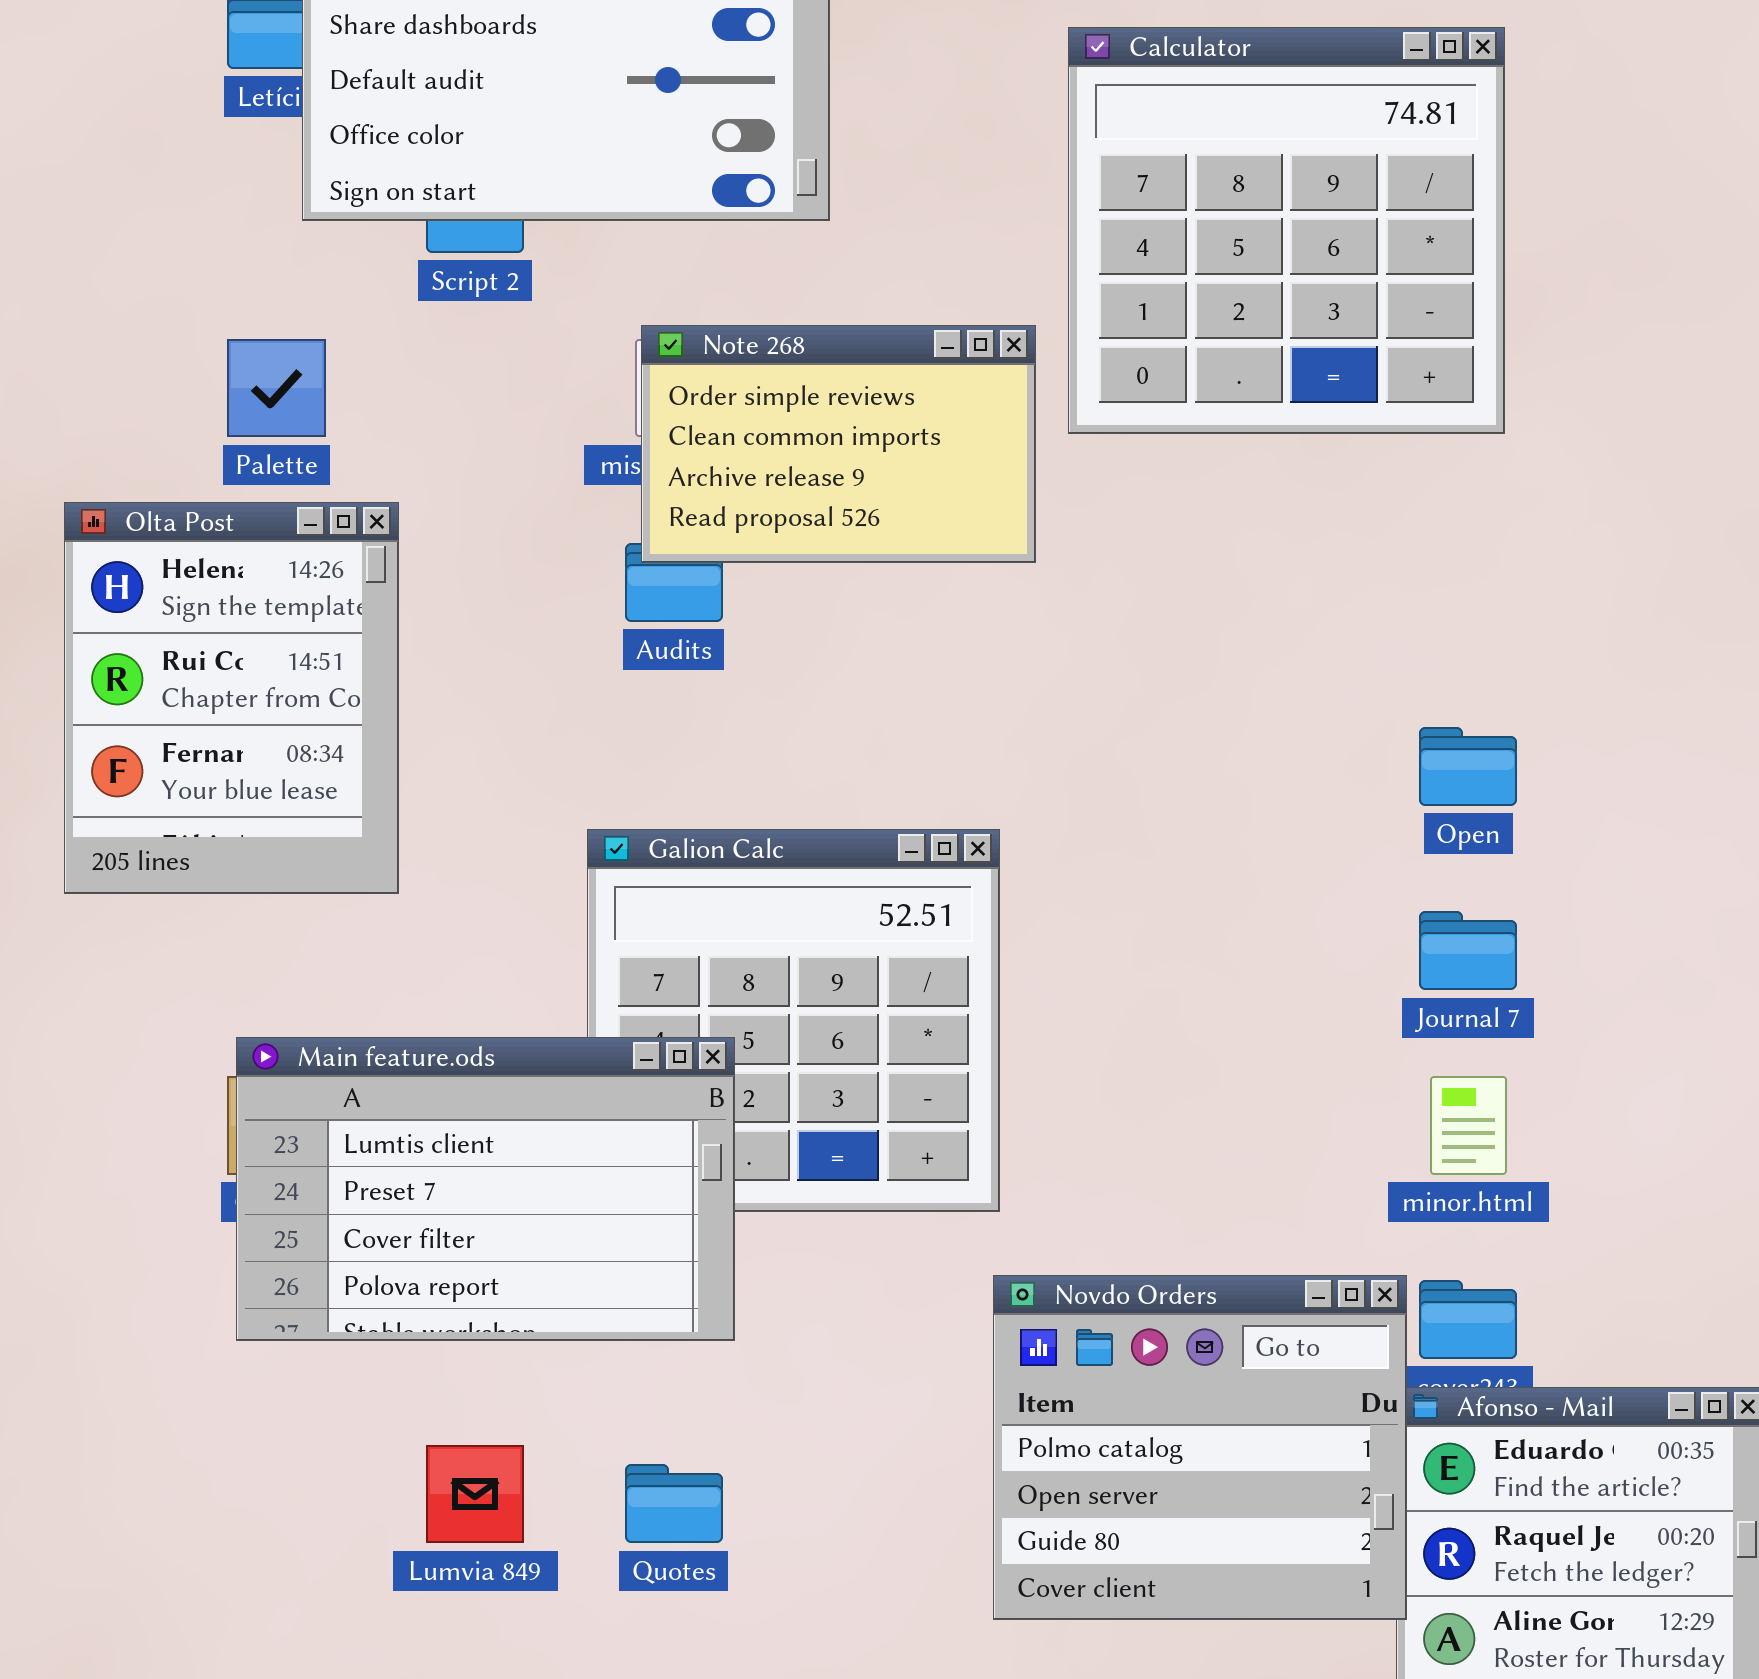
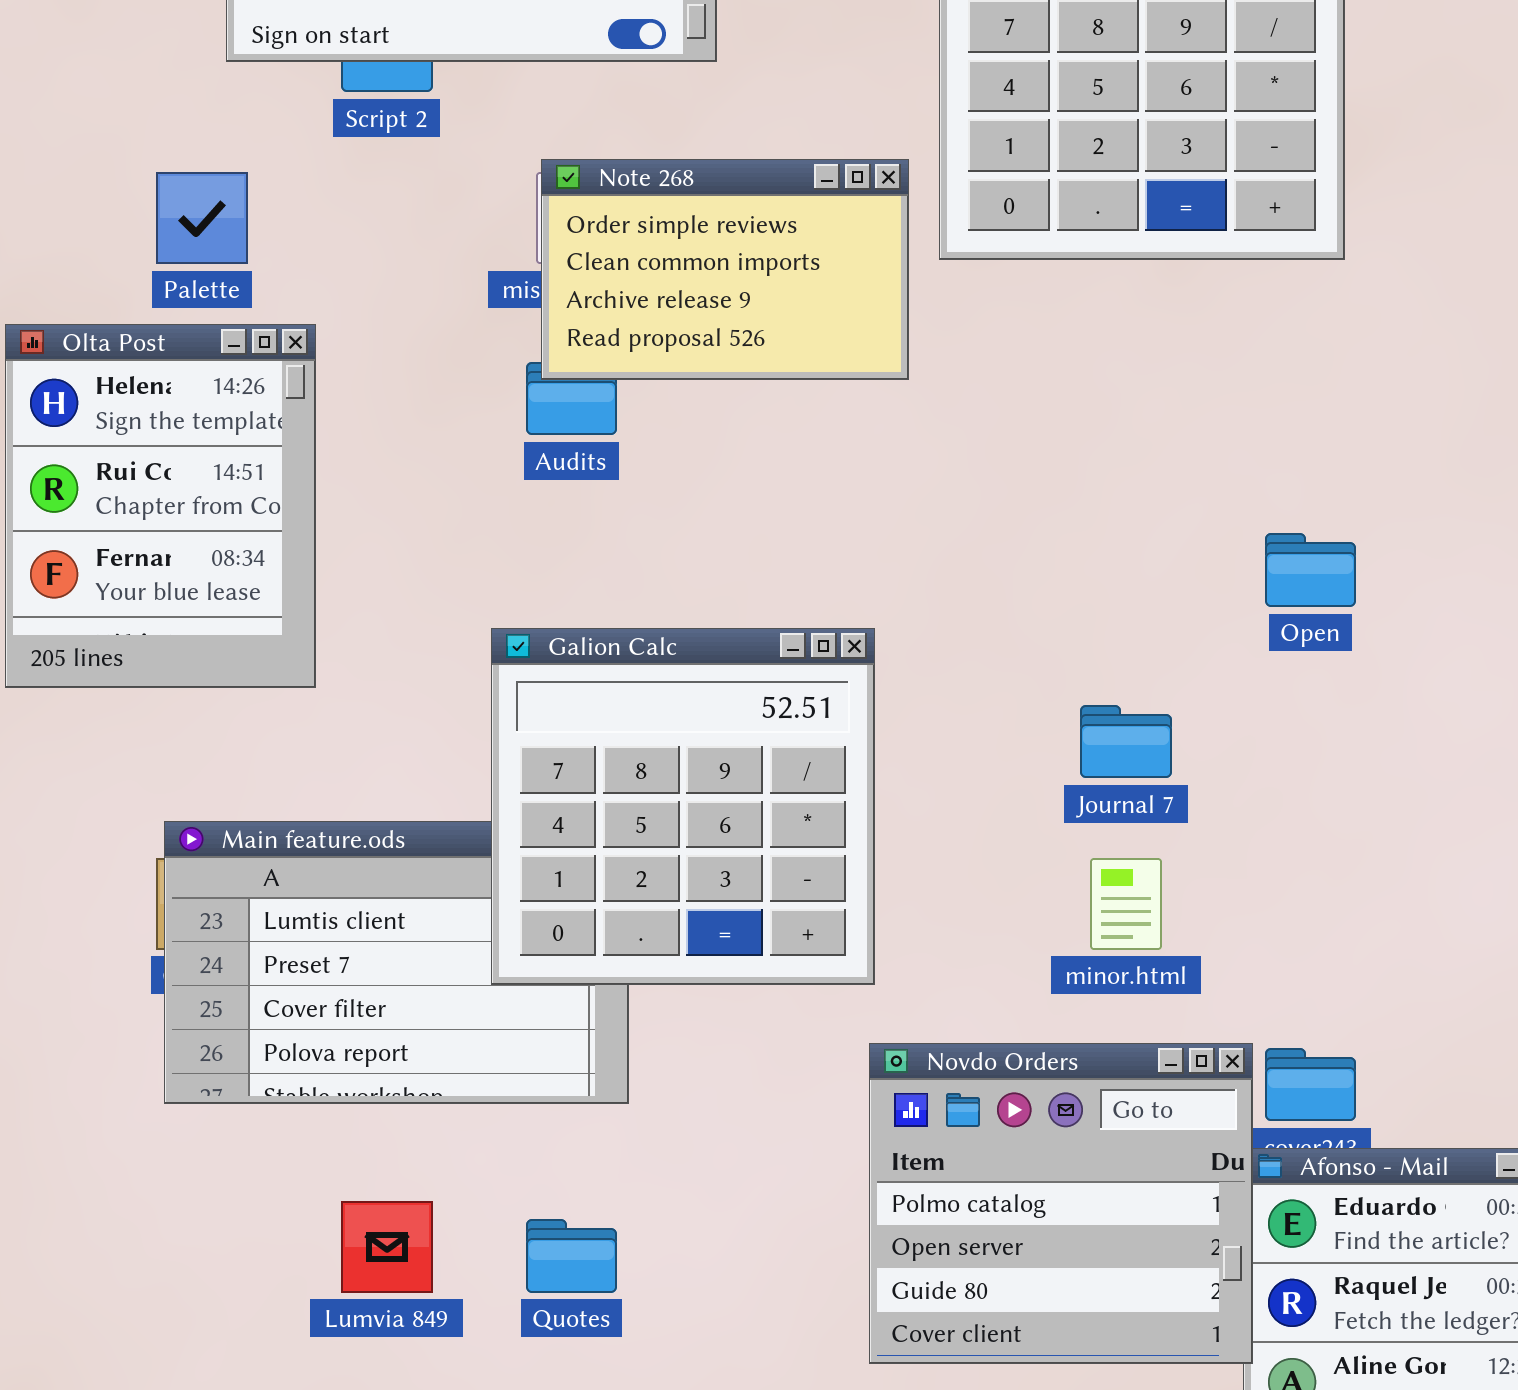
Galion Calc: [587,829,1000,1212] -> [491,628,875,985], raised
Journal 7: [1419,911,1517,990] -> [1080,705,1172,778], moved
minor.html: [1430,1076,1507,1175] -> [1090,858,1162,950], moved

